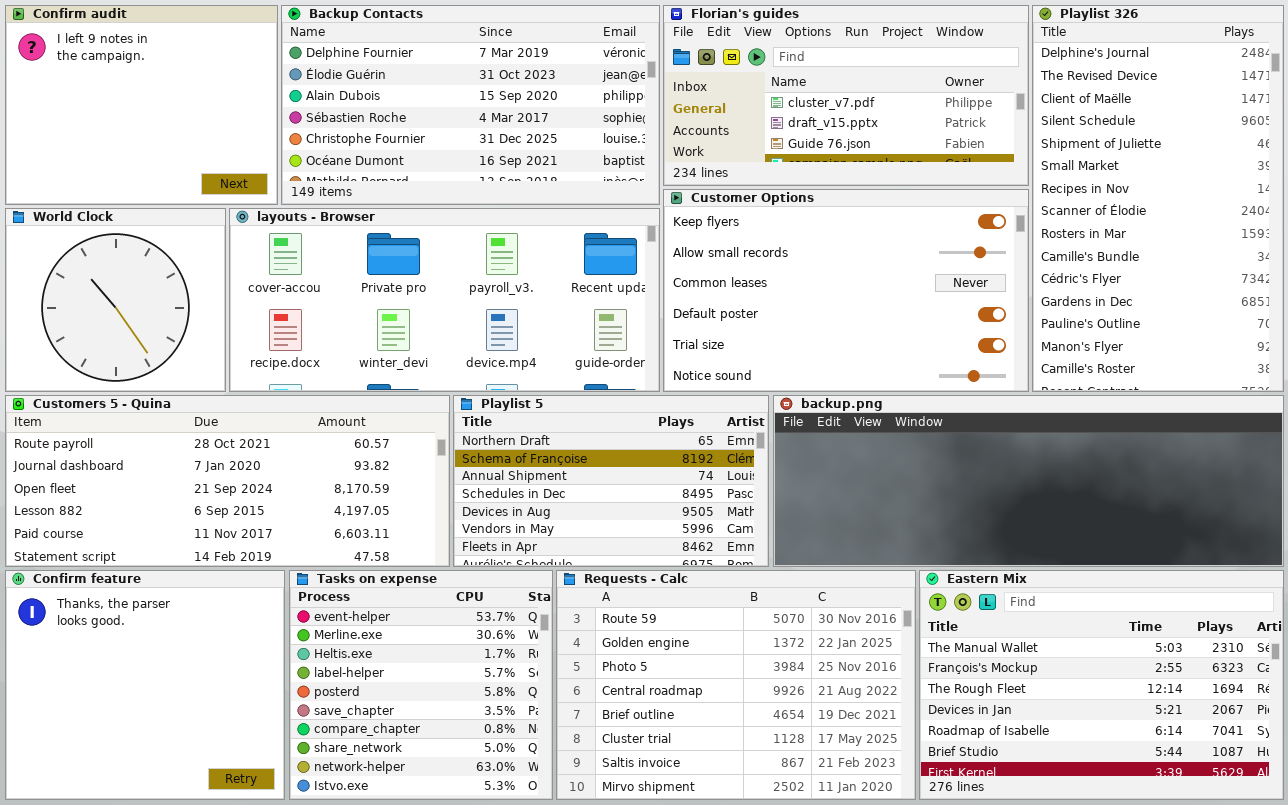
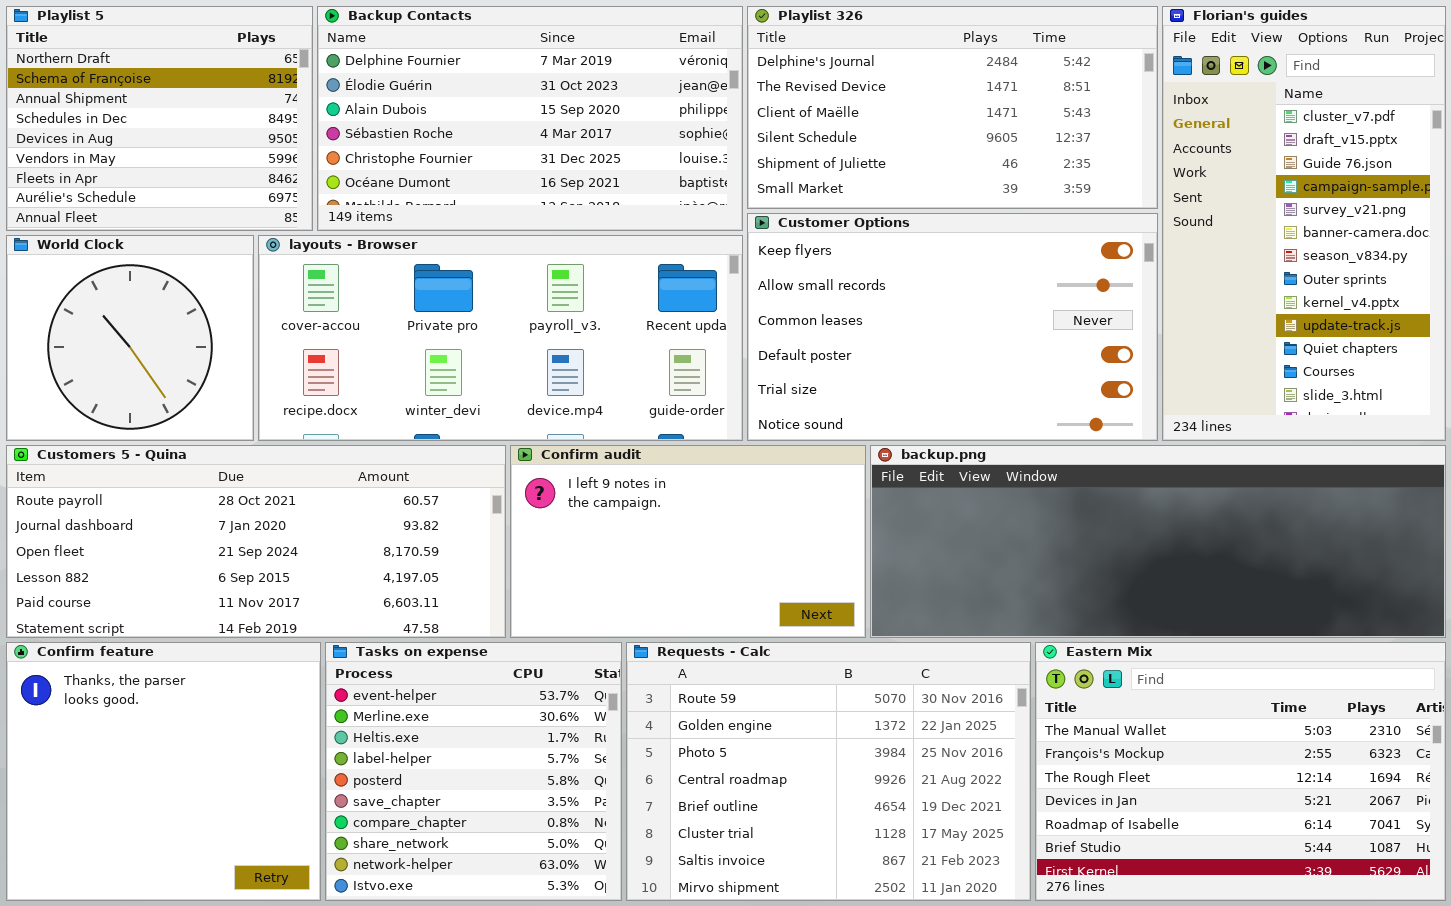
Confirm audit: [5,5,278,205] -> [510,445,866,638], moved, resized
Florian's guides: [663,5,1029,186] -> [1162,6,1446,441], moved, resized
Playlist 326: [1032,5,1284,392] -> [747,6,1158,209], moved, resized
Playlist 5: [453,395,769,567] -> [6,6,313,231], moved, resized

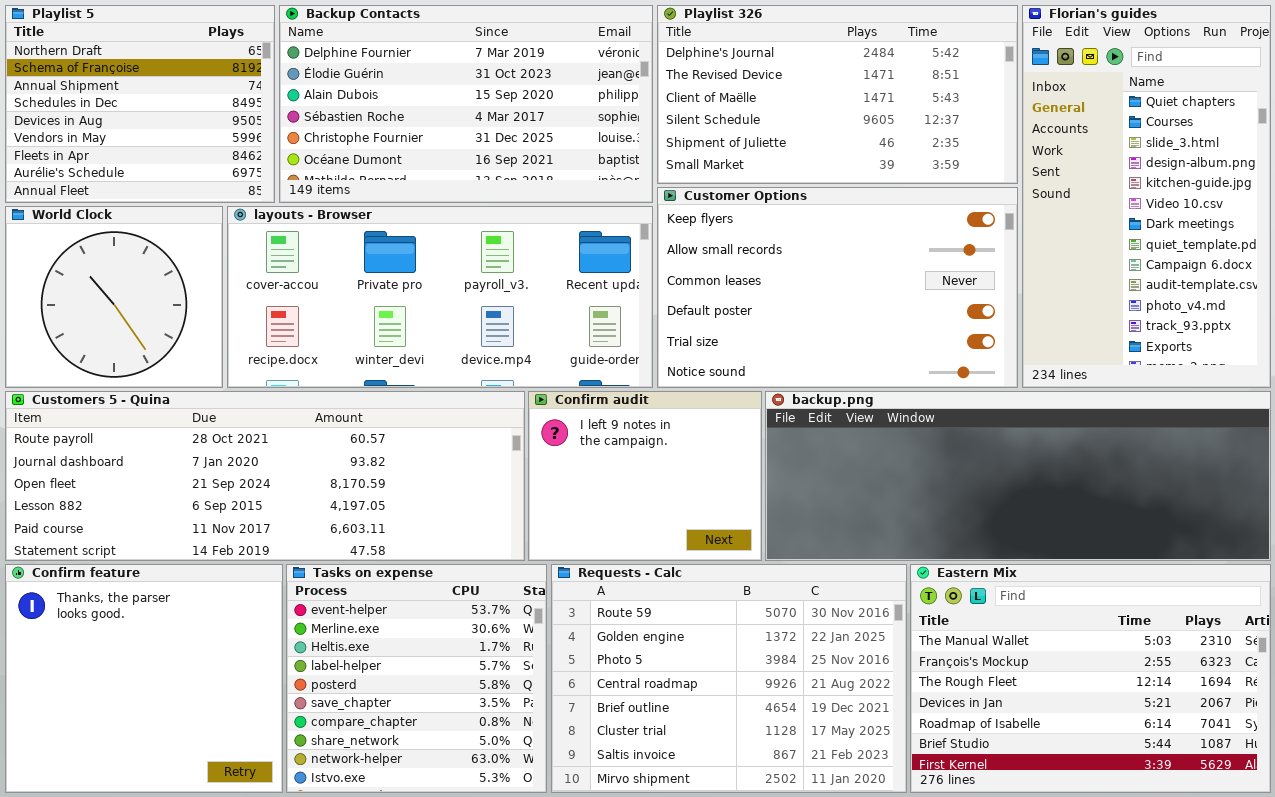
Florian's guides: [1162,6,1446,441] -> [1022,5,1271,388], scrolled down 10 rows
Customers 5 - Quina: [6,445,506,638] -> [5,391,525,561], resized
Confirm audit: [510,445,866,638] -> [528,391,762,561], resized

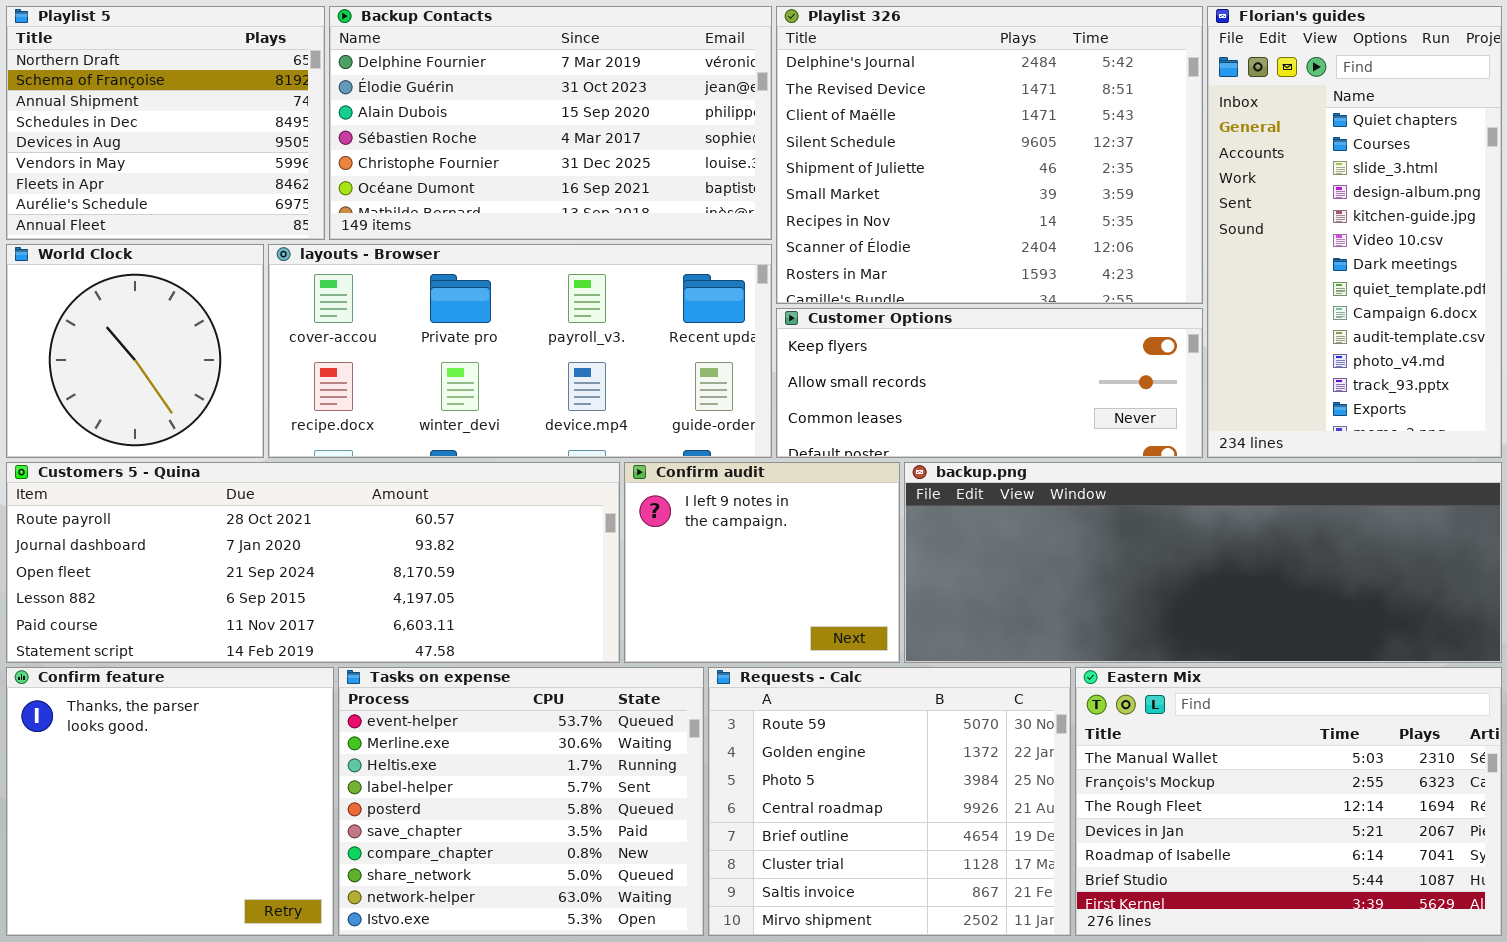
Playlist 326: [657,5,1018,184] -> [776,6,1203,304], resized
Customer Options: [657,187,1018,388] -> [776,308,1203,458], resized
Tasks on expense: [286,564,547,793] -> [338,667,704,936], resized
Requests - Calc: [551,564,907,793] -> [708,667,1071,936], resized

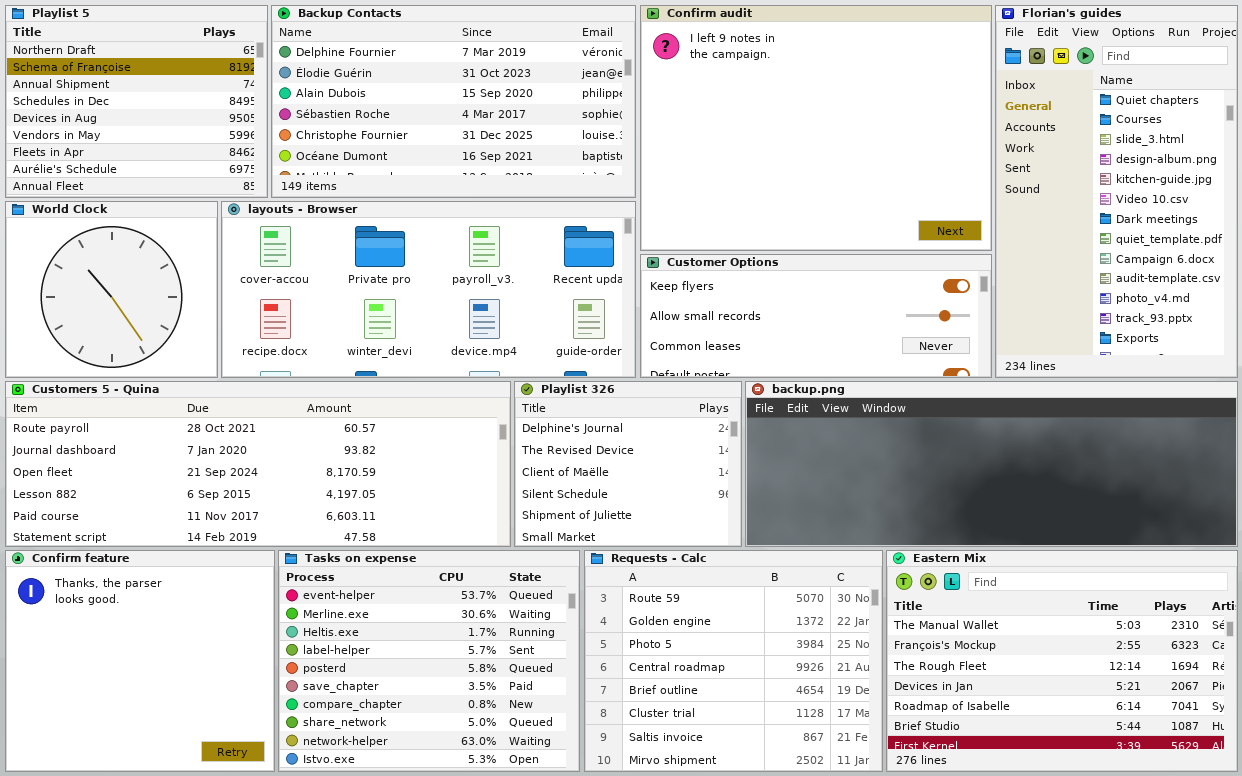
Playlist 326: [776,6,1203,304] -> [514,381,742,547], moved, resized
Confirm audit: [624,462,900,663] -> [640,5,992,251], moved, resized

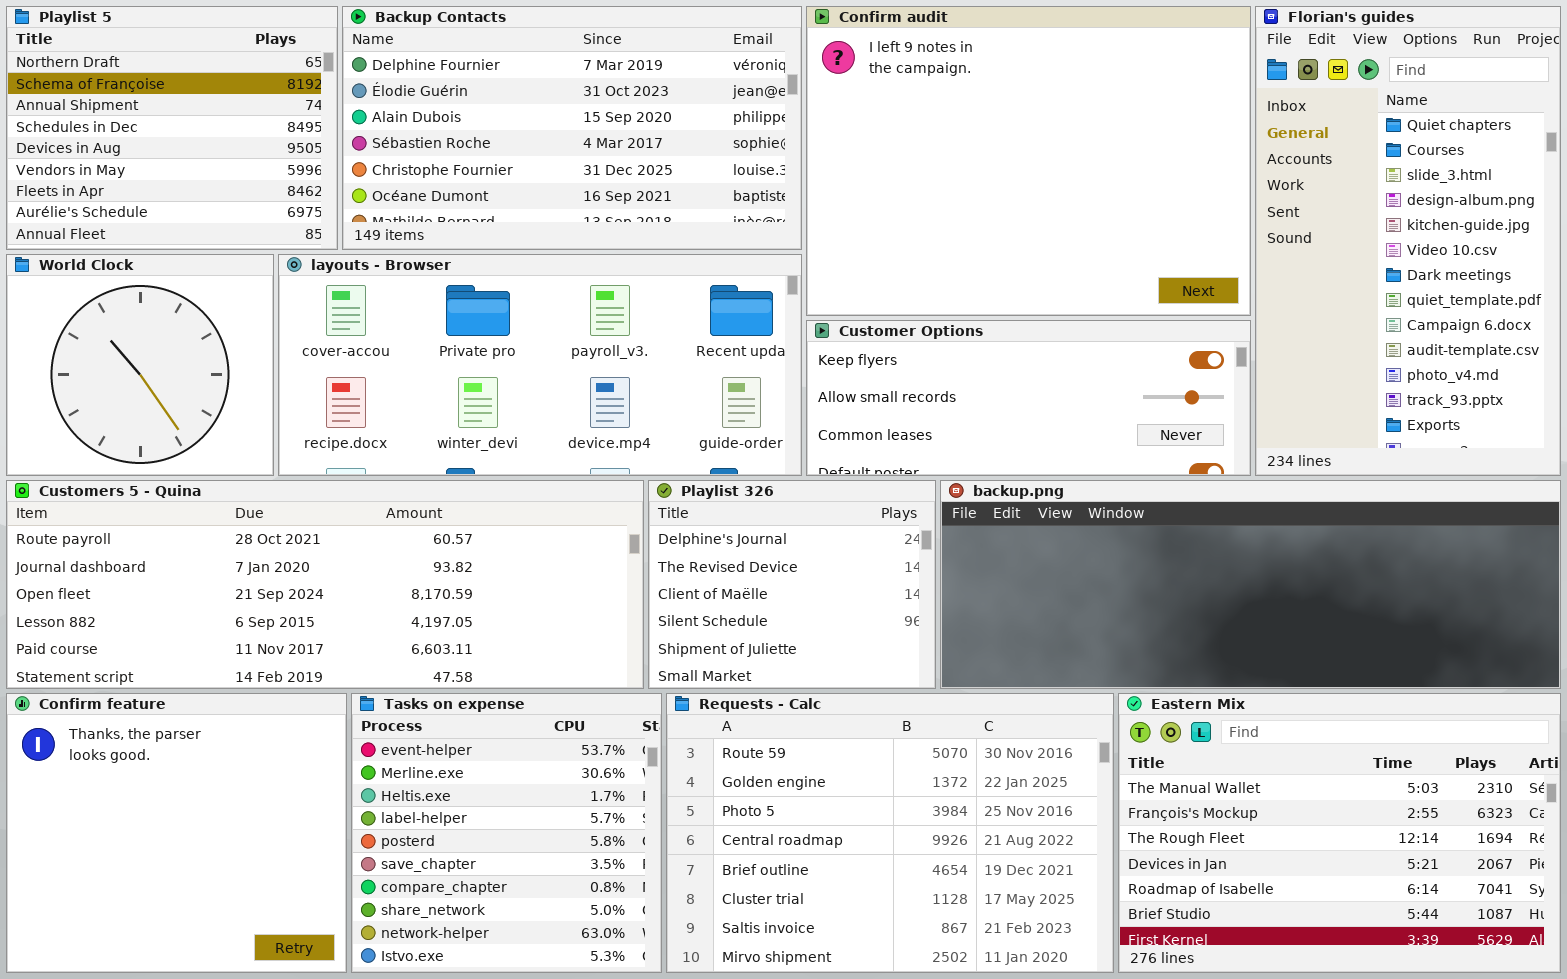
Tasks on expense: [278,550,580,772] -> [351,693,662,973], resized
Requests - Calc: [584,550,883,772] -> [666,693,1114,973], resized

